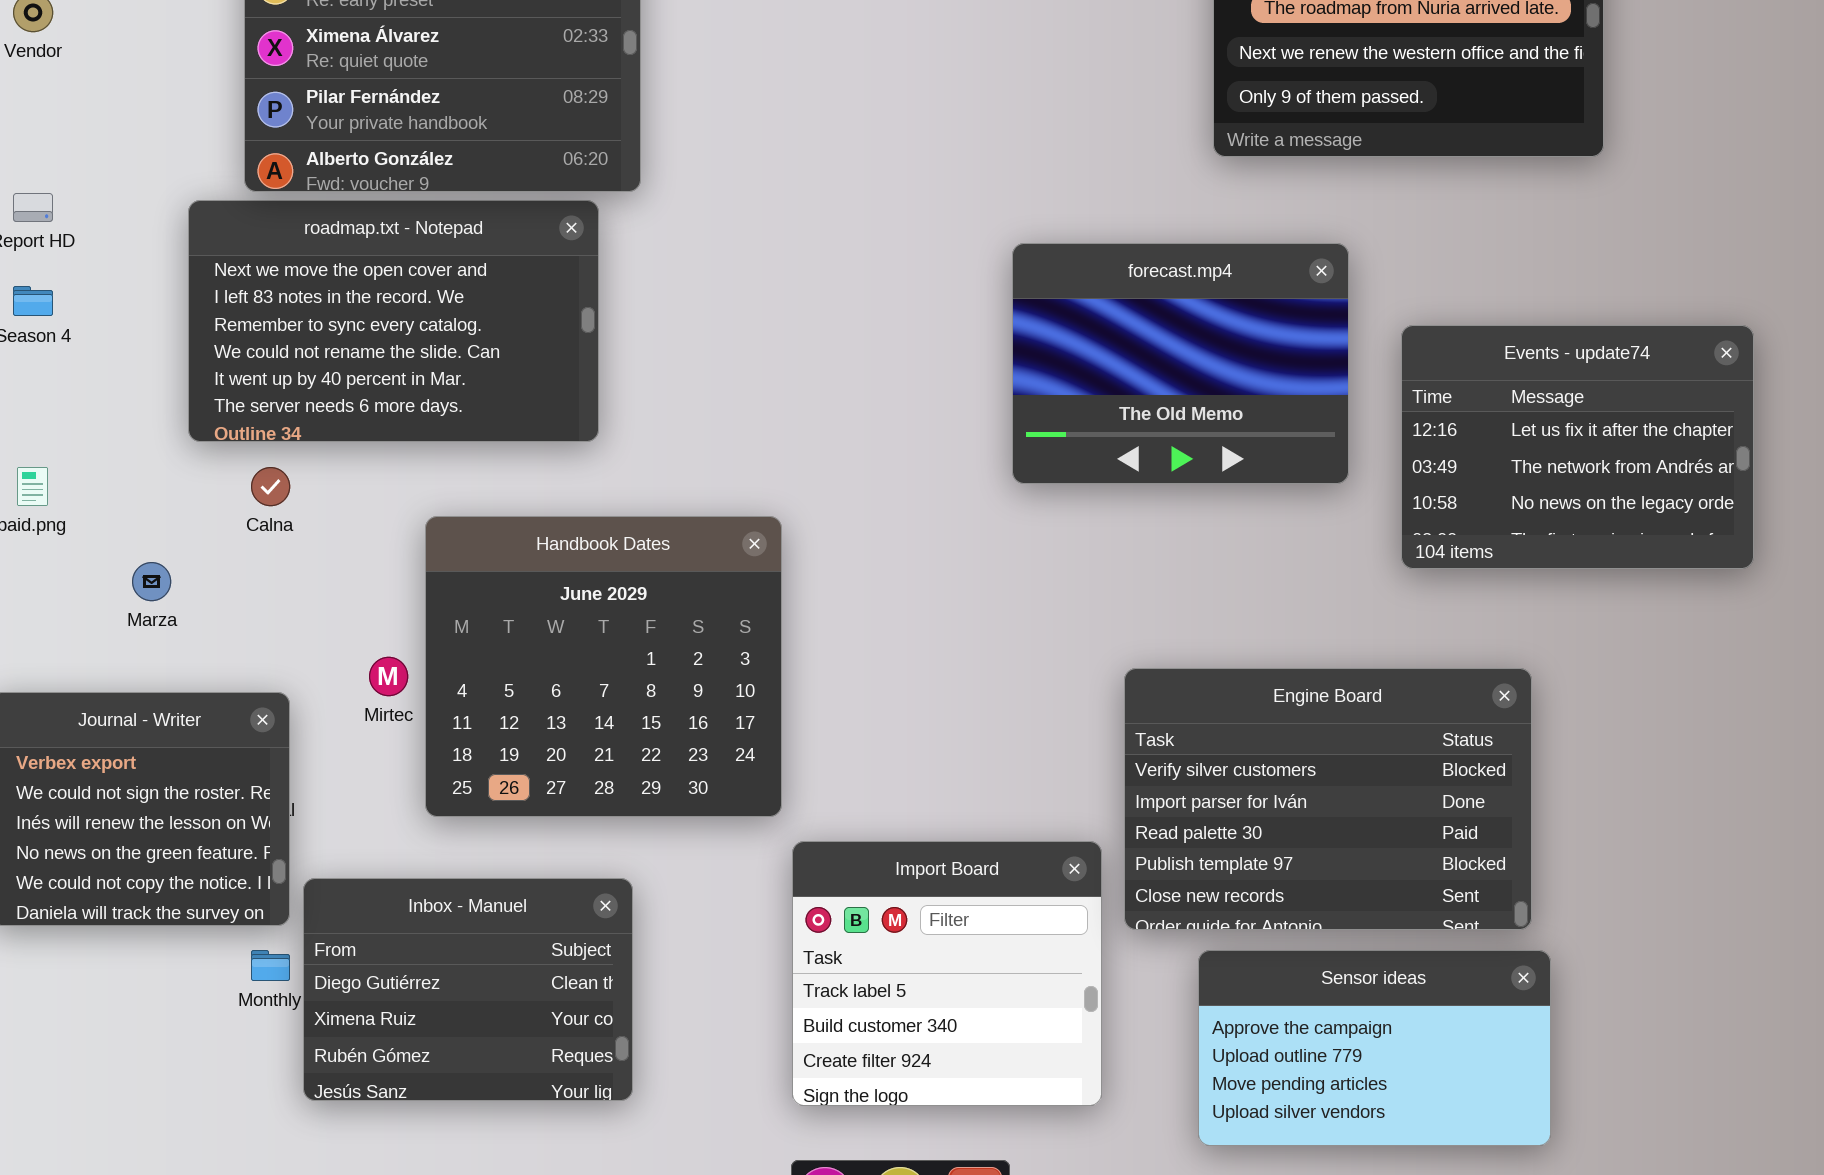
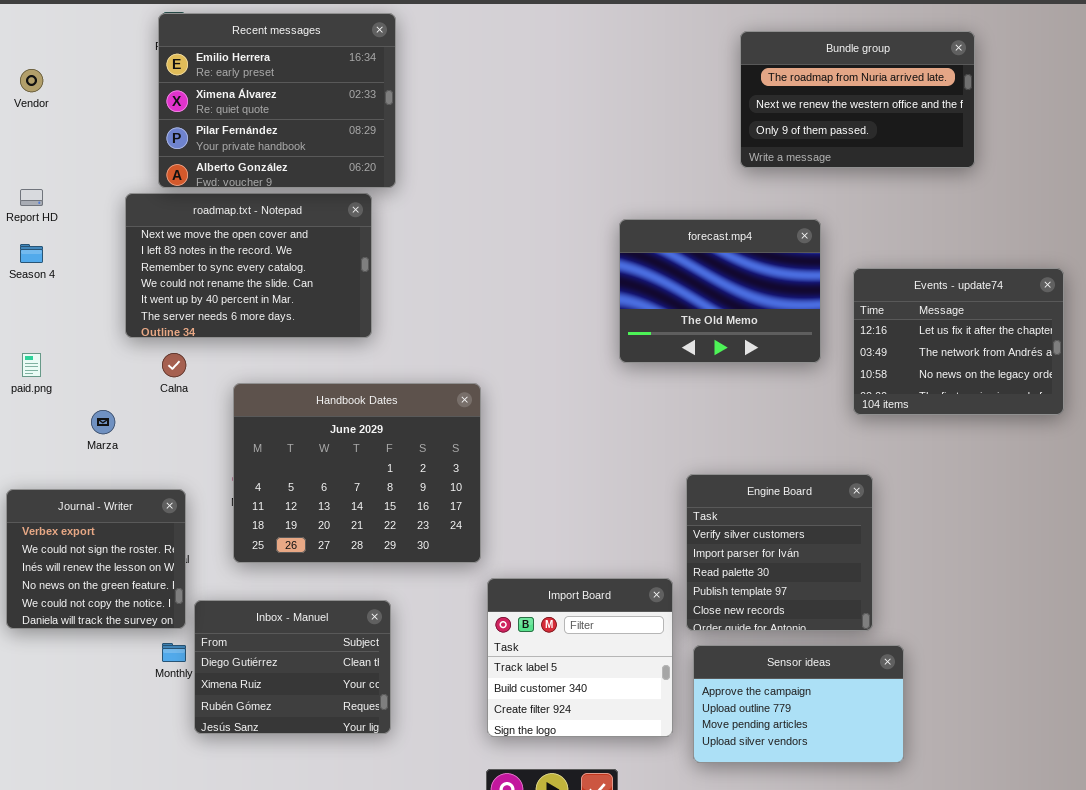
Handbook Dates: [425,516,782,817] -> [233,383,481,563], resized
Engine Board: [1124,668,1532,930] -> [686,474,873,631], resized
Sensor ideas: [1198,950,1551,1146] -> [693,645,904,763], moved

